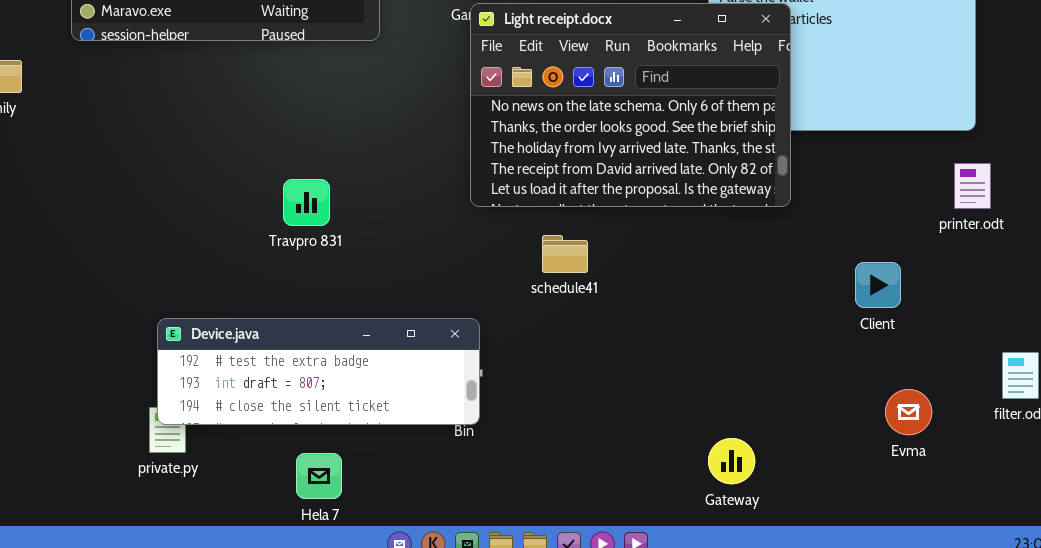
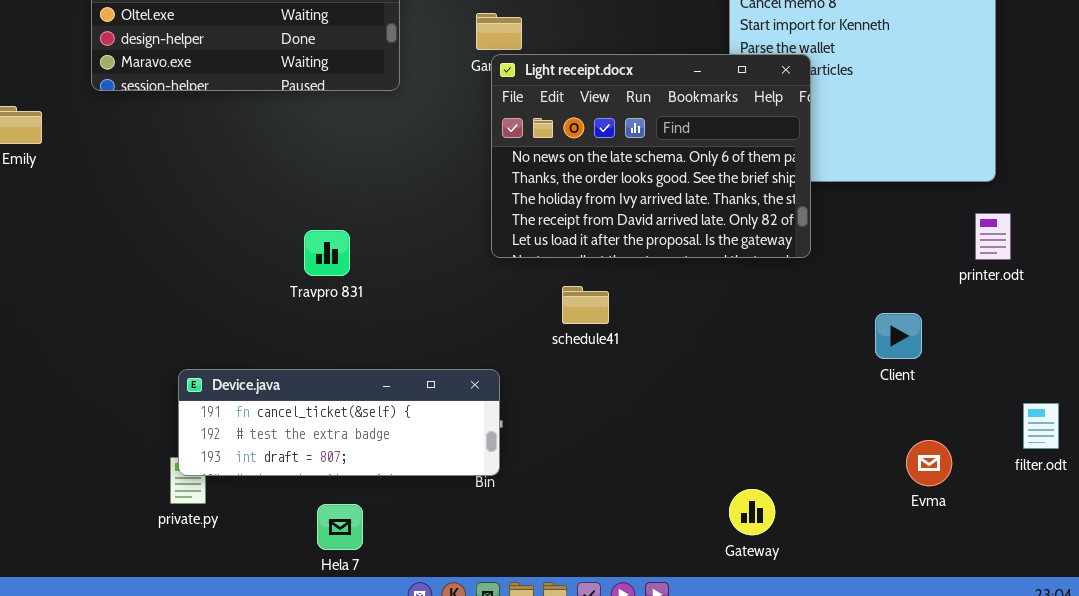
Device.java: [157,318,480,425] -> [178,369,500,476], scrolled up 1 row

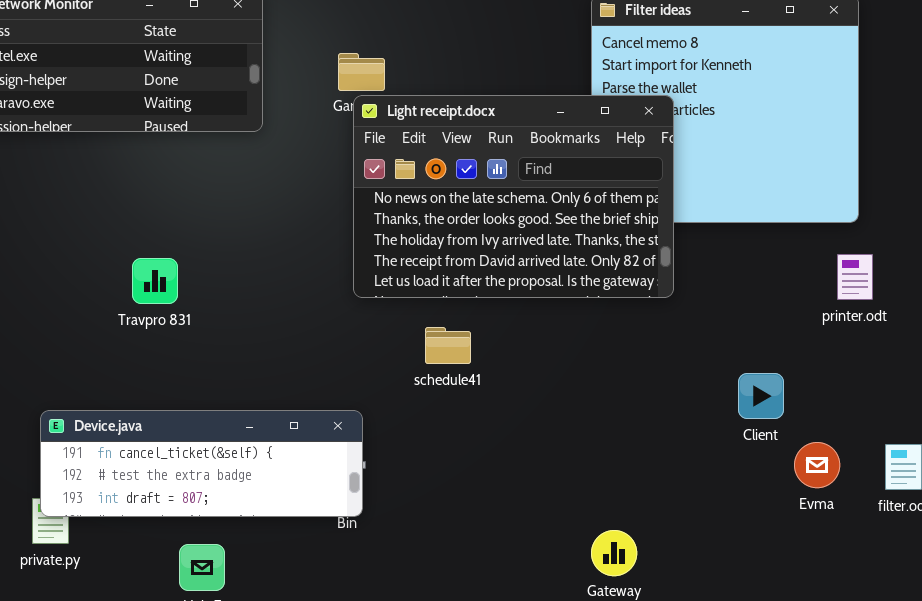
Travpro 831: [304,230,350,276] -> [132,258,178,304], moved
Client: [875,313,922,359] -> [738,373,784,419], moved
Evma: [906,440,952,486] -> [794,442,840,488], moved

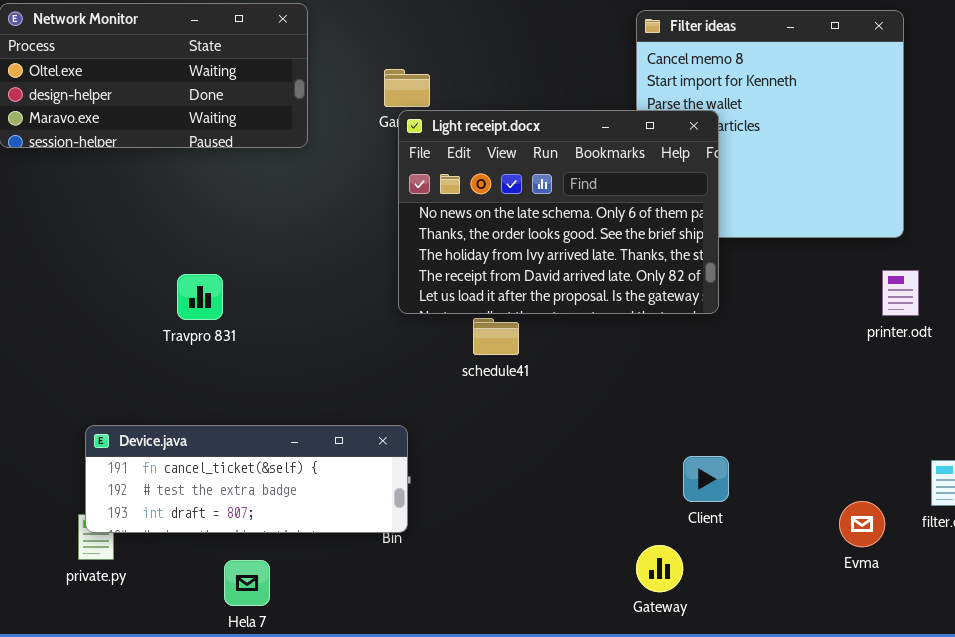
schedule41: [425,327,471,364] -> [473,318,519,355], moved
Client: [738,373,784,419] -> [683,456,729,502], moved
Evma: [794,442,840,488] -> [839,501,885,547], moved

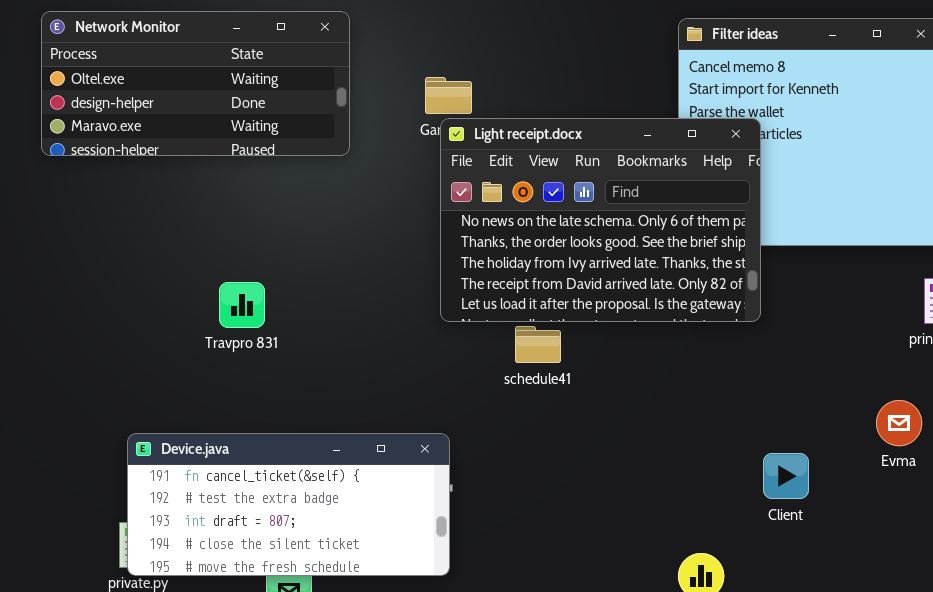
Device.java: [85,425,408,533] -> [127,433,450,576], resized
Client: [683,456,729,502] -> [763,453,809,499], moved
Evma: [839,501,885,547] -> [876,400,922,446], moved

